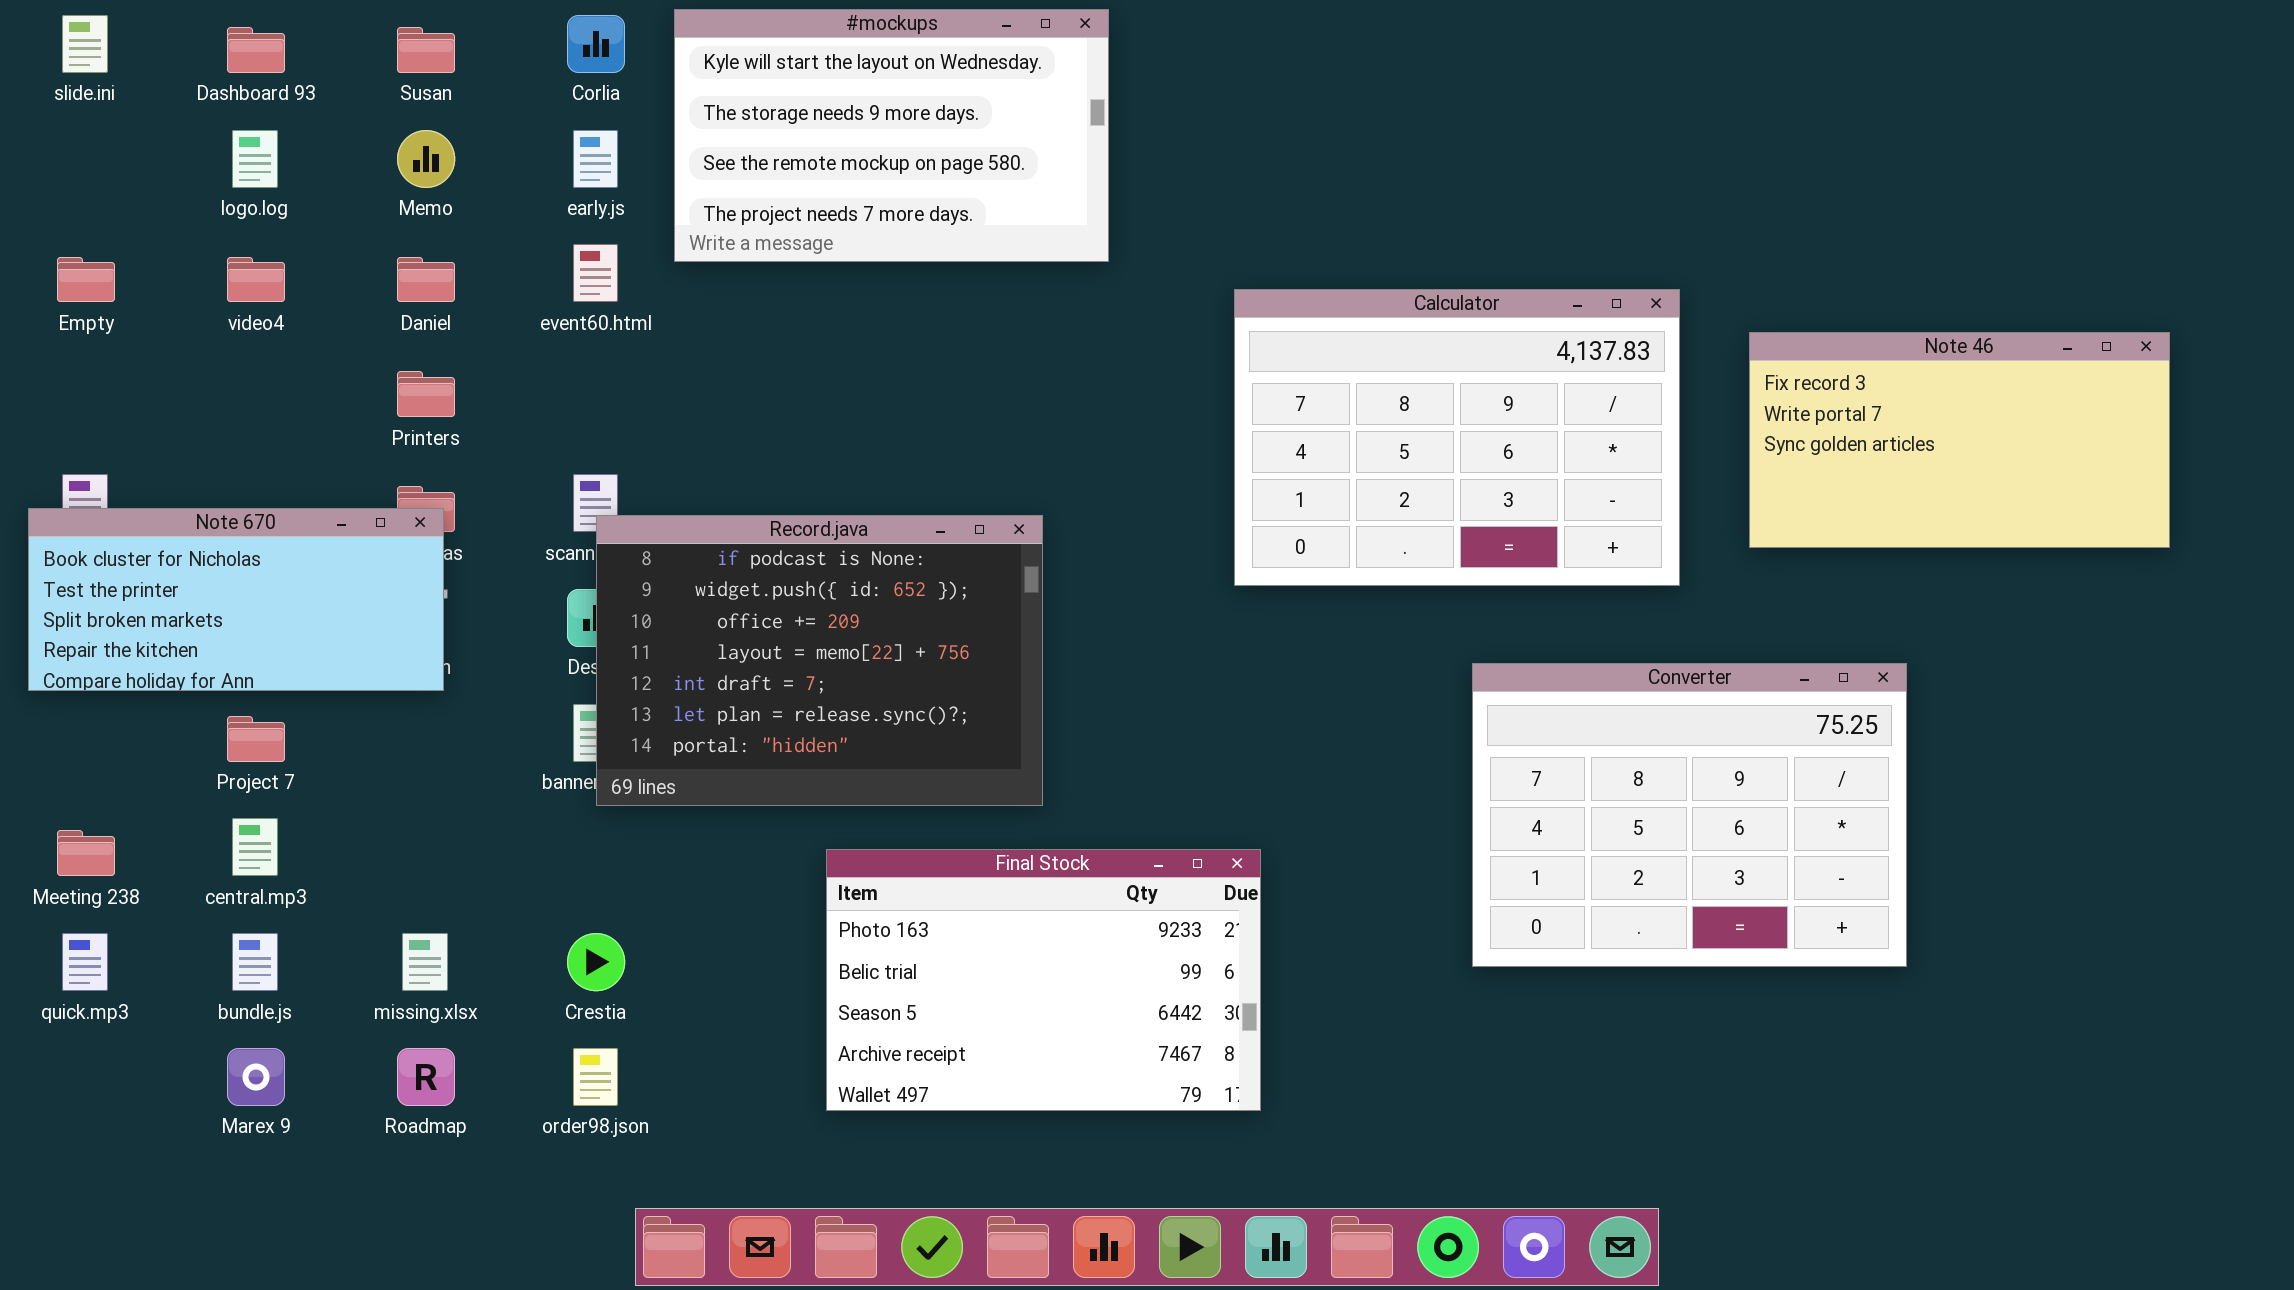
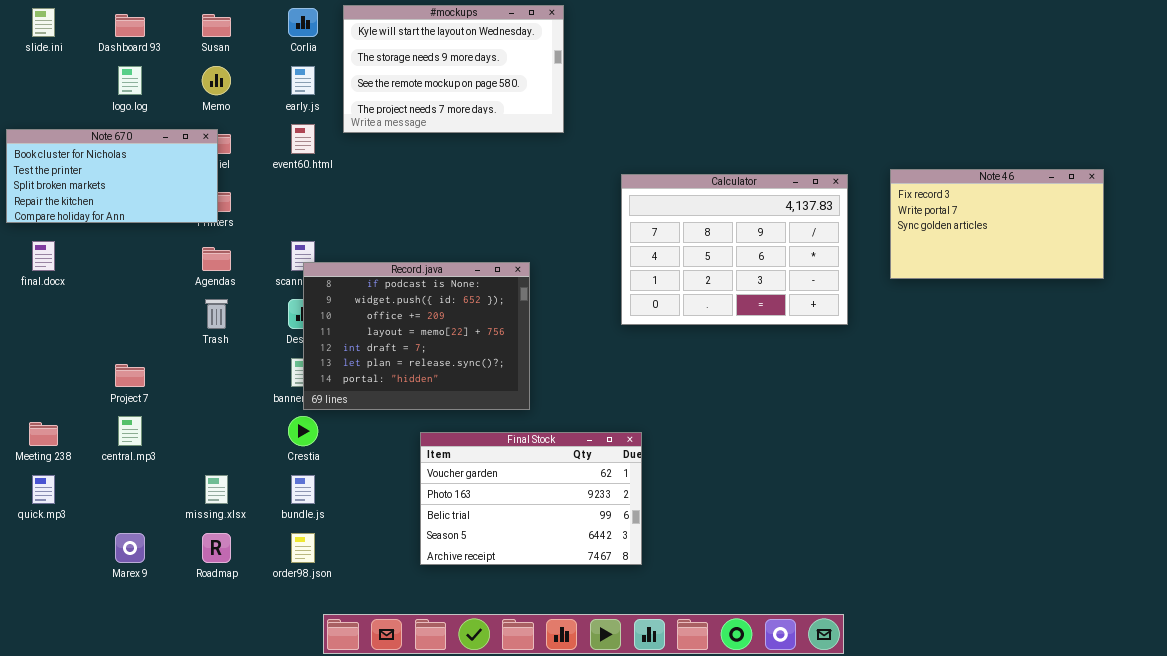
Calculator: [1234,289,1680,586] -> [621,174,848,325], moved
Note 670: [28,508,444,691] -> [6,129,218,223], moved
Converter: [1472,663,1907,967] -> none, closed
Final Stock: [826,849,1261,1111] -> [420,432,642,565], scrolled up 1 row
bundle.js: [232,933,278,991] -> [291,475,315,504], moved
Crestia: [567,933,625,991] -> [288,416,318,446], moved

